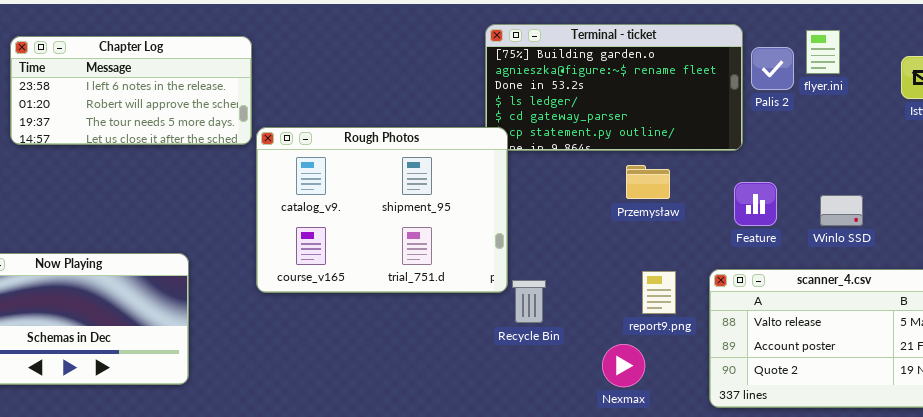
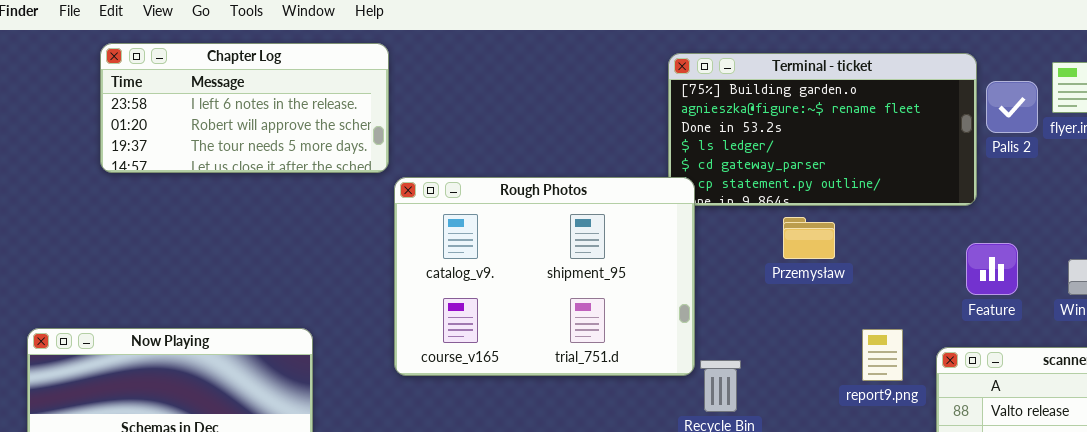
Chapter Log: [10,36,252,145] -> [100,43,389,173], moved
Przemysław: [626,165,670,199] -> [783,217,835,259], moved
report9.png: [642,271,676,314] -> [862,329,903,381], moved

